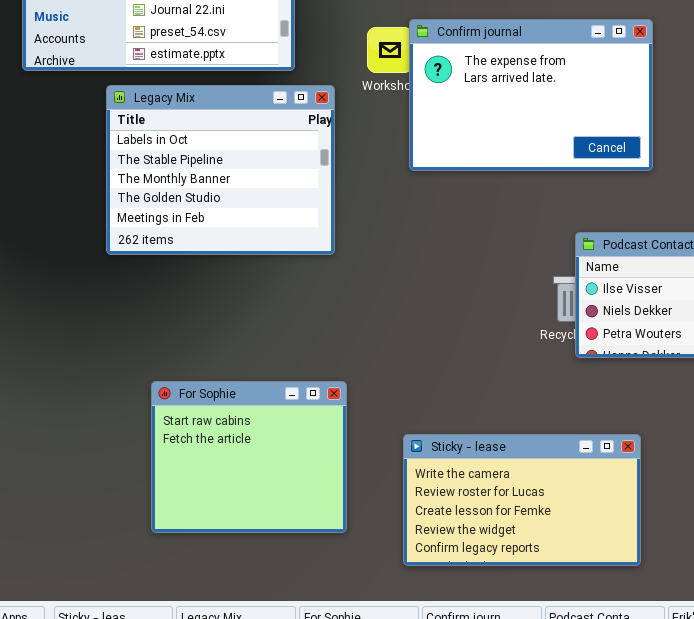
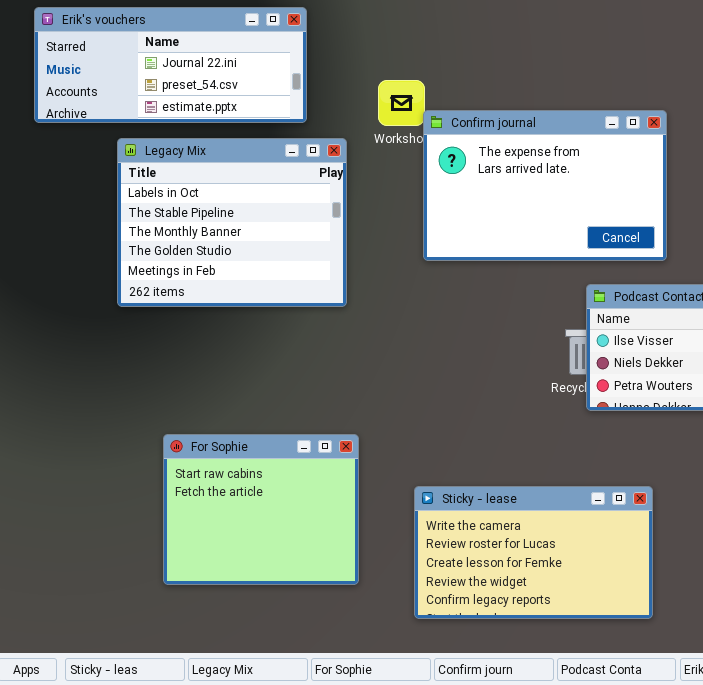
Confirm journal: [409,19,653,171] -> [423,110,667,261], moved

